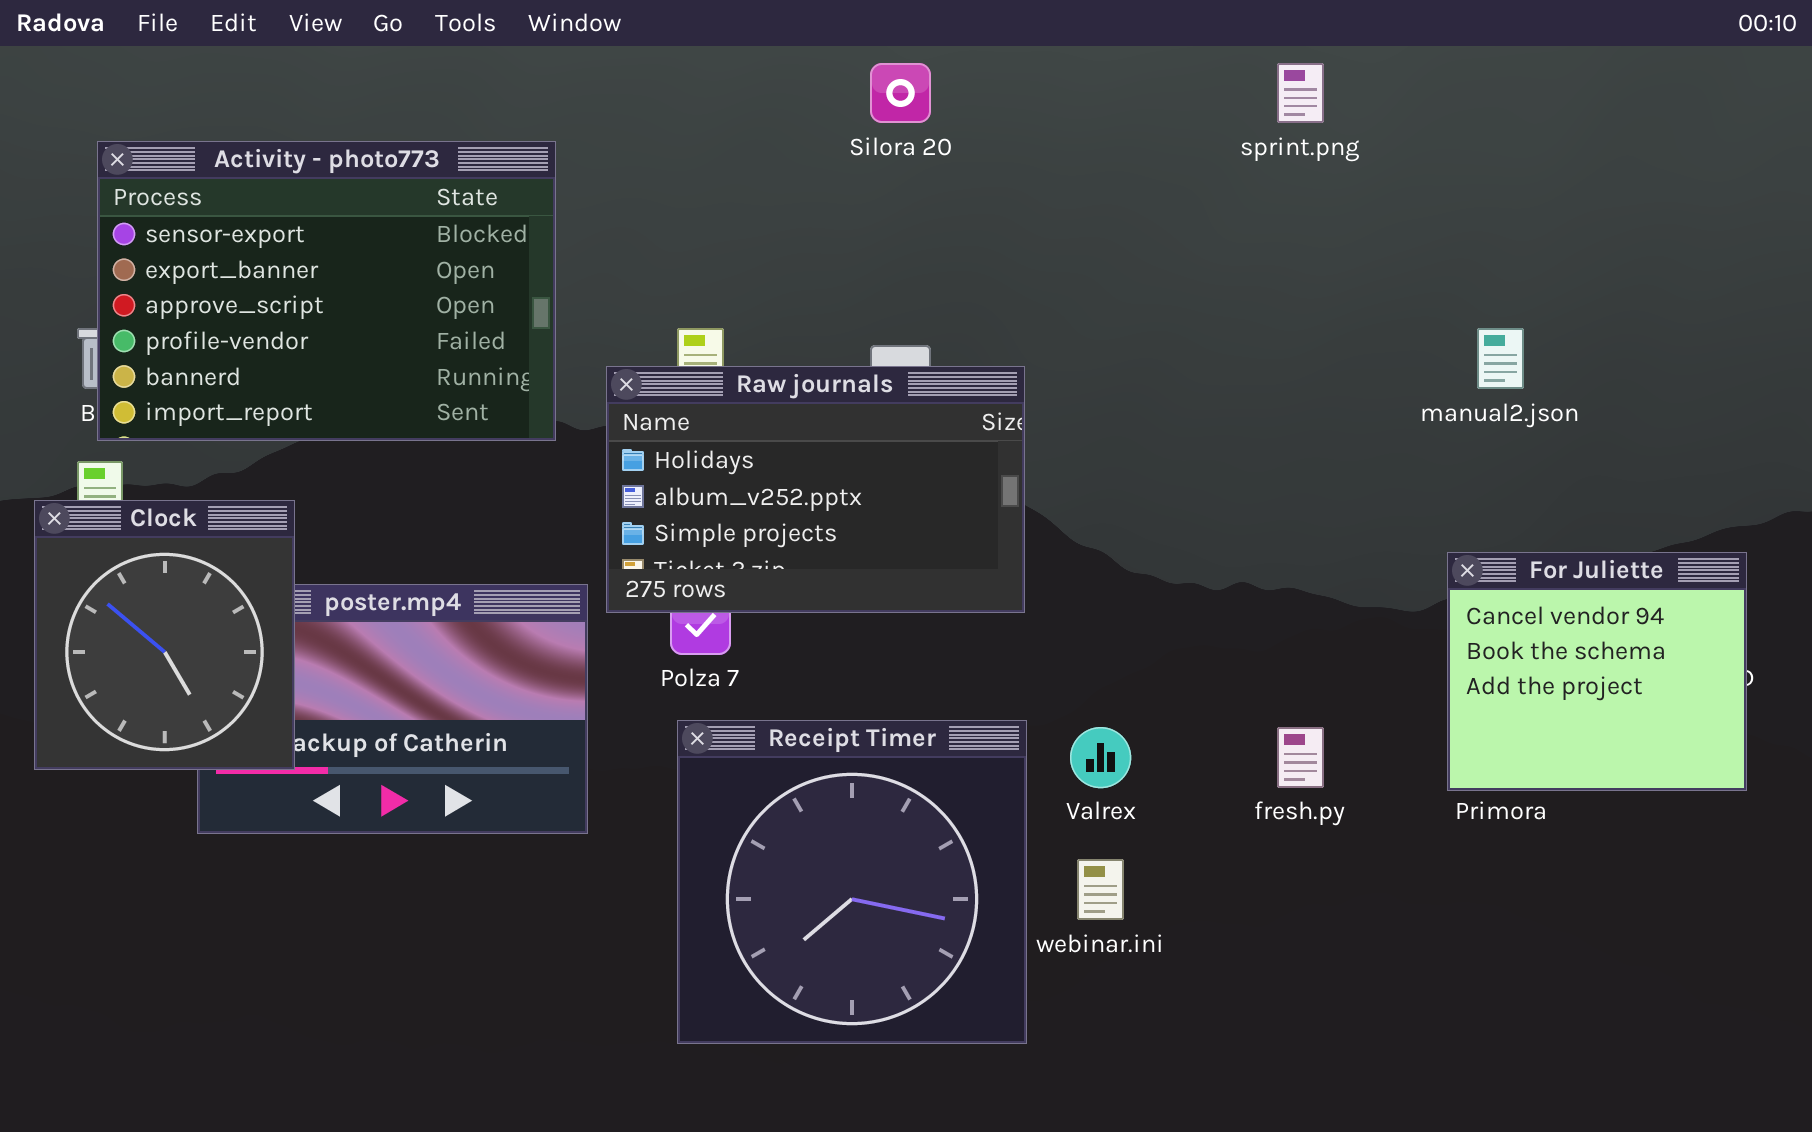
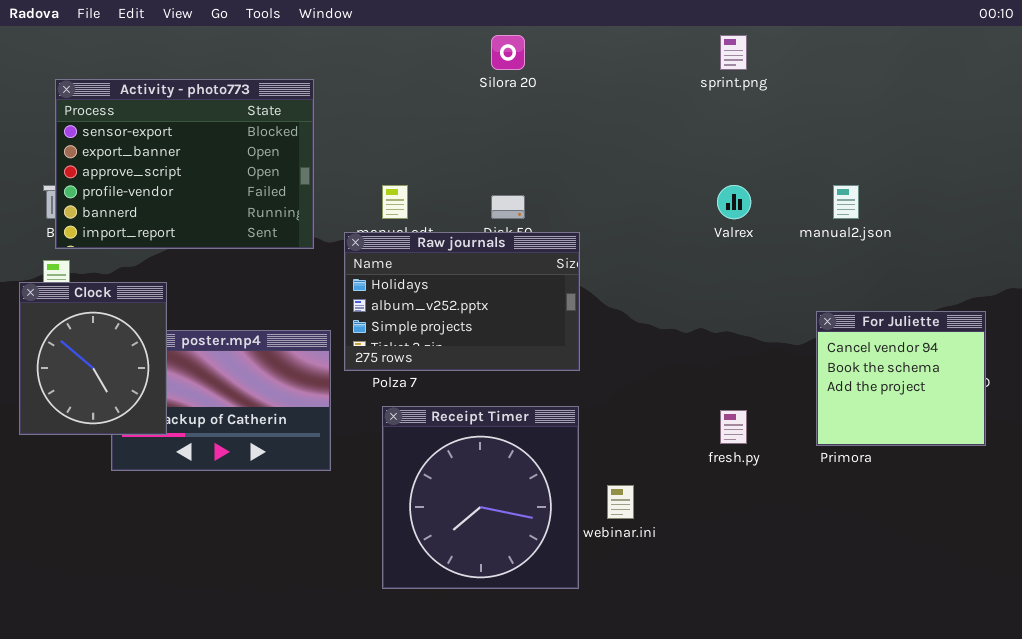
Raw journals: [606,366,1025,613] -> [344,232,580,371], moved
Valrex: [1070,727,1131,788] -> [717,185,751,219], moved

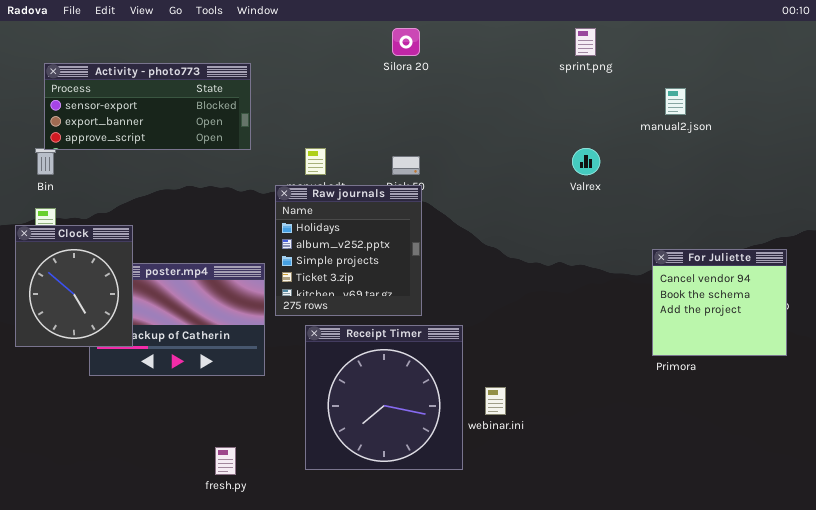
Activity - photo773: [55,79,314,249] -> [44,63,251,150], resized
manual2.json: [833,185,859,219] -> [665,88,686,115], moved
Raw journals: [344,232,580,371] -> [275,185,422,316], resized
fresh.py: [720,410,747,444] -> [215,447,236,475], moved

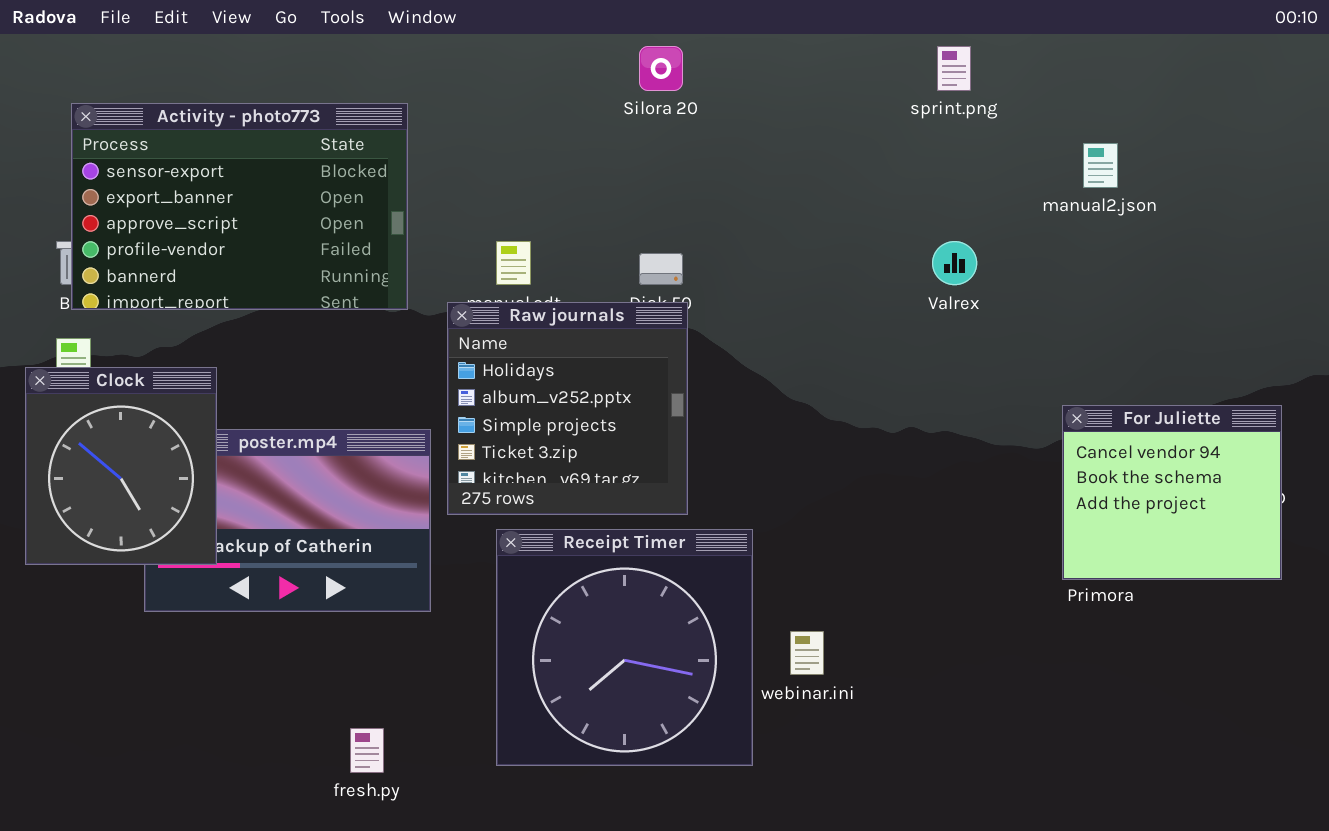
Activity - photo773: [44,63,251,150] -> [71,103,408,310], resized

